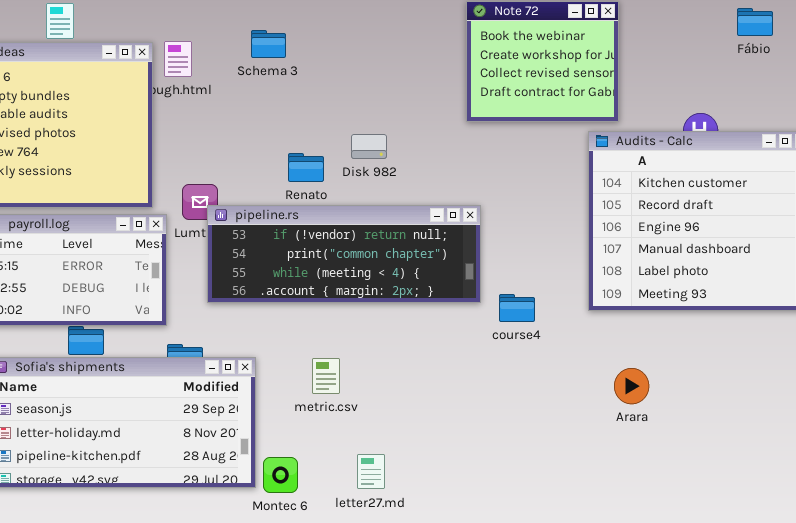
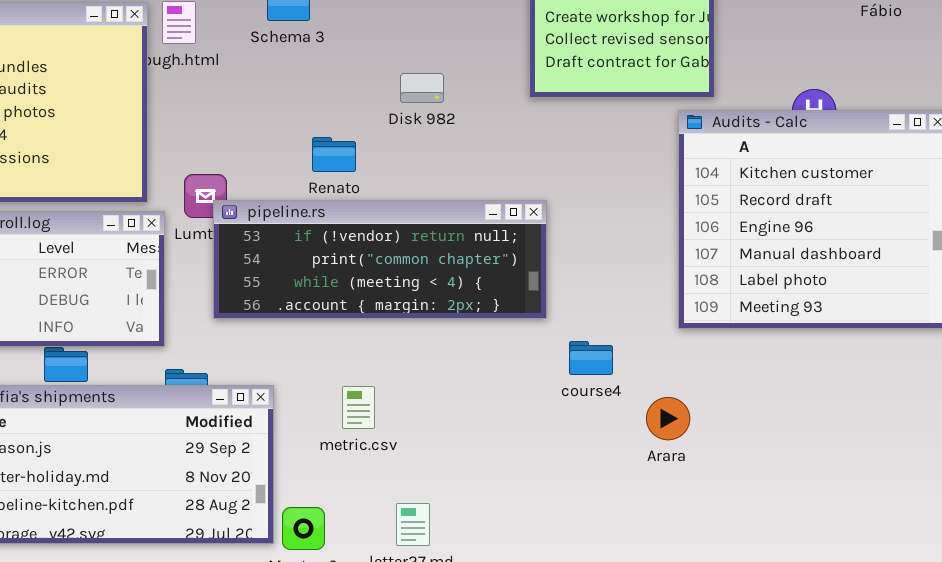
Disk 982: [351,134,387,159] -> [400,73,444,103], moved
course4: [499,294,535,322] -> [569,341,613,375], moved
Arara: [614,368,649,404] -> [646,397,690,440], moved

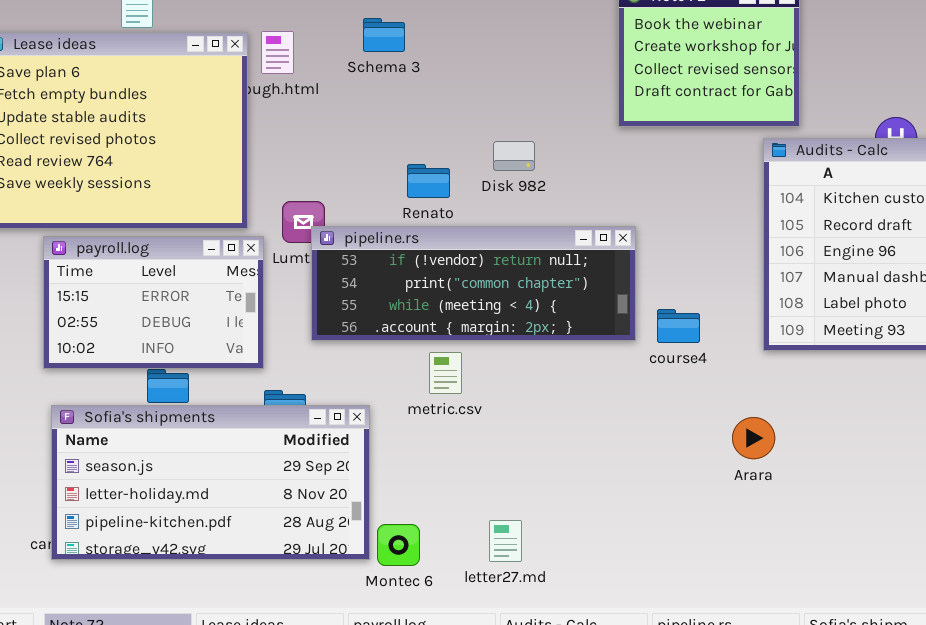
Disk 982: [400,73,444,103] -> [493,141,535,171], moved
course4: [569,341,613,375] -> [657,309,700,343], moved
metric.csv: [342,386,375,429] -> [429,352,462,394], moved

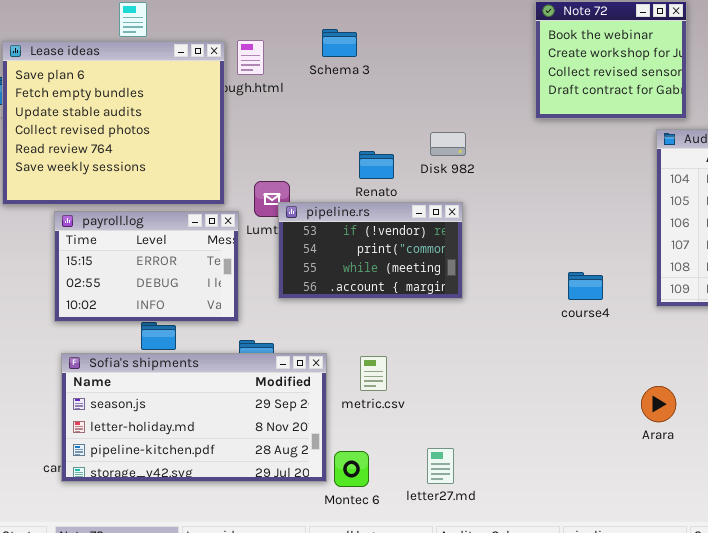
pipeline.rs: [311,226,636,341] -> [278,202,463,299], resized
metric.csv: [429,352,462,394] -> [360,356,387,391], moved
Arara: [732,417,775,459] -> [641,386,676,422], moved

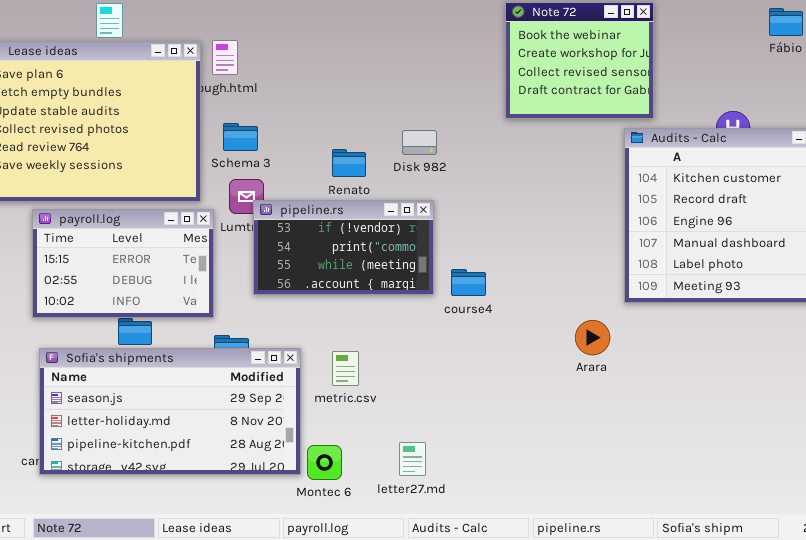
Schema 3: [322,29,357,57] -> [223,123,258,151], moved
course4: [568,272,603,300] -> [451,269,486,296], moved
Arara: [641,386,676,422] -> [575,320,610,355], moved

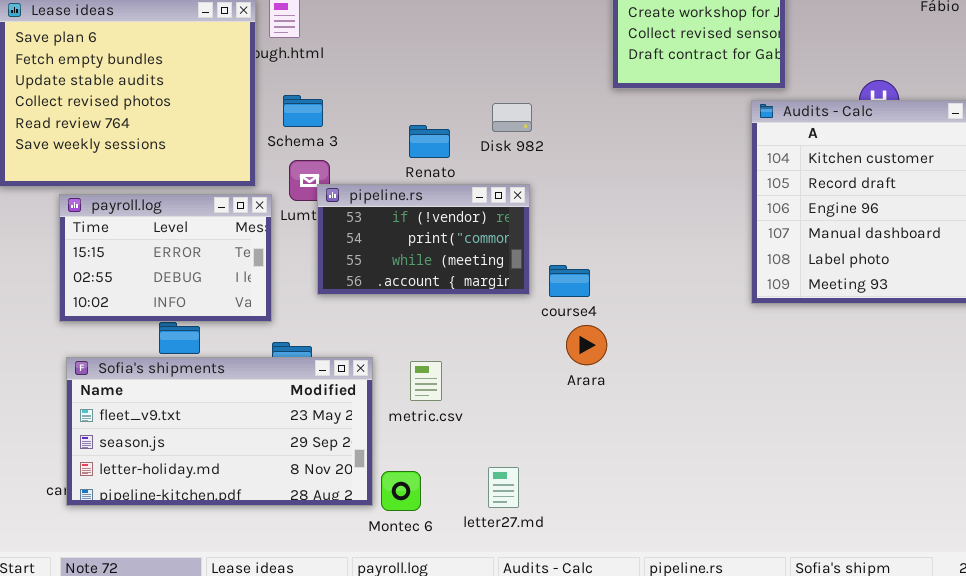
Arara: [575,320,610,355] -> [566,325,607,365], moved
Sofia's shipments: [39,348,301,475] -> [66,357,373,506], scrolled up 1 row

